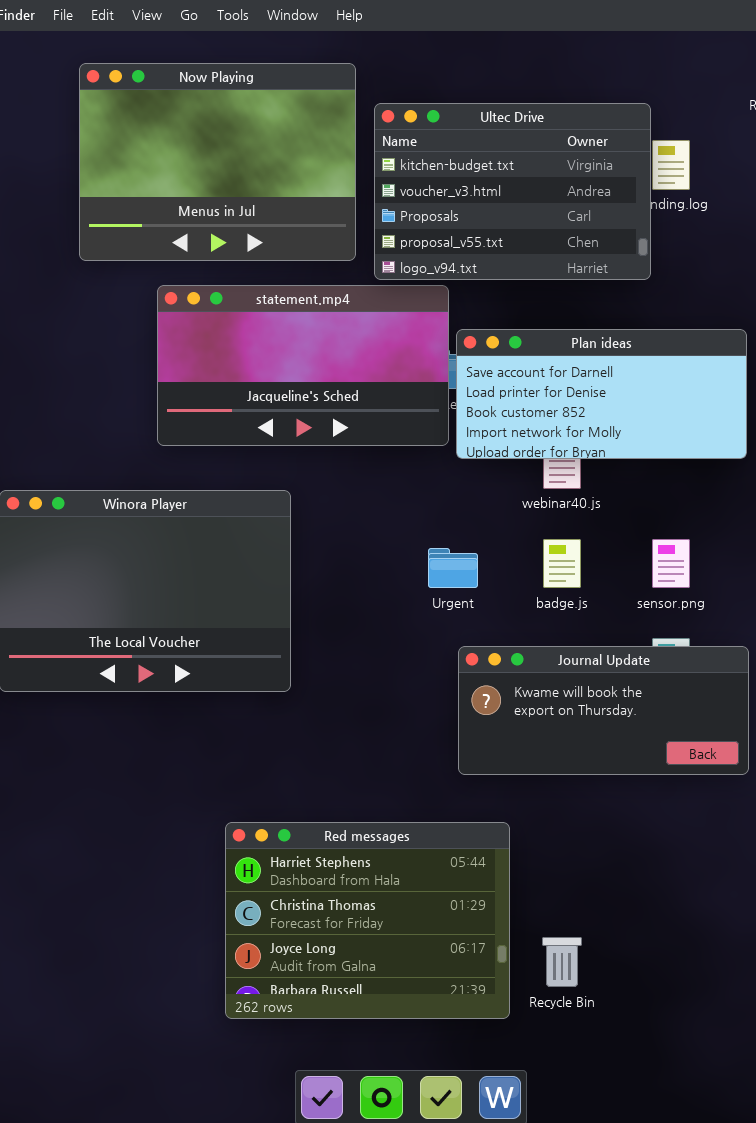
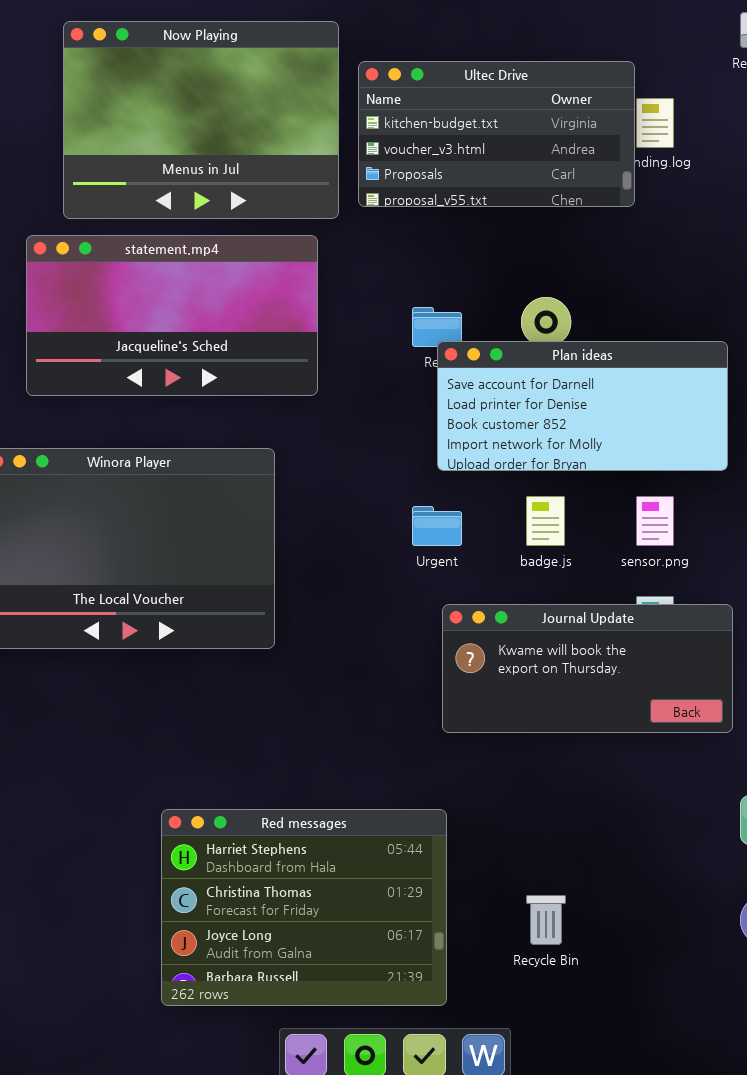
Ultec Drive: [374,103,651,280] -> [358,61,635,207], resized
statement.mp4: [157,285,449,446] -> [26,235,318,396], moved
Plan ideas: [456,329,747,459] -> [437,341,728,471], moved
Red messages: [225,822,510,1019] -> [161,809,447,1006], moved

